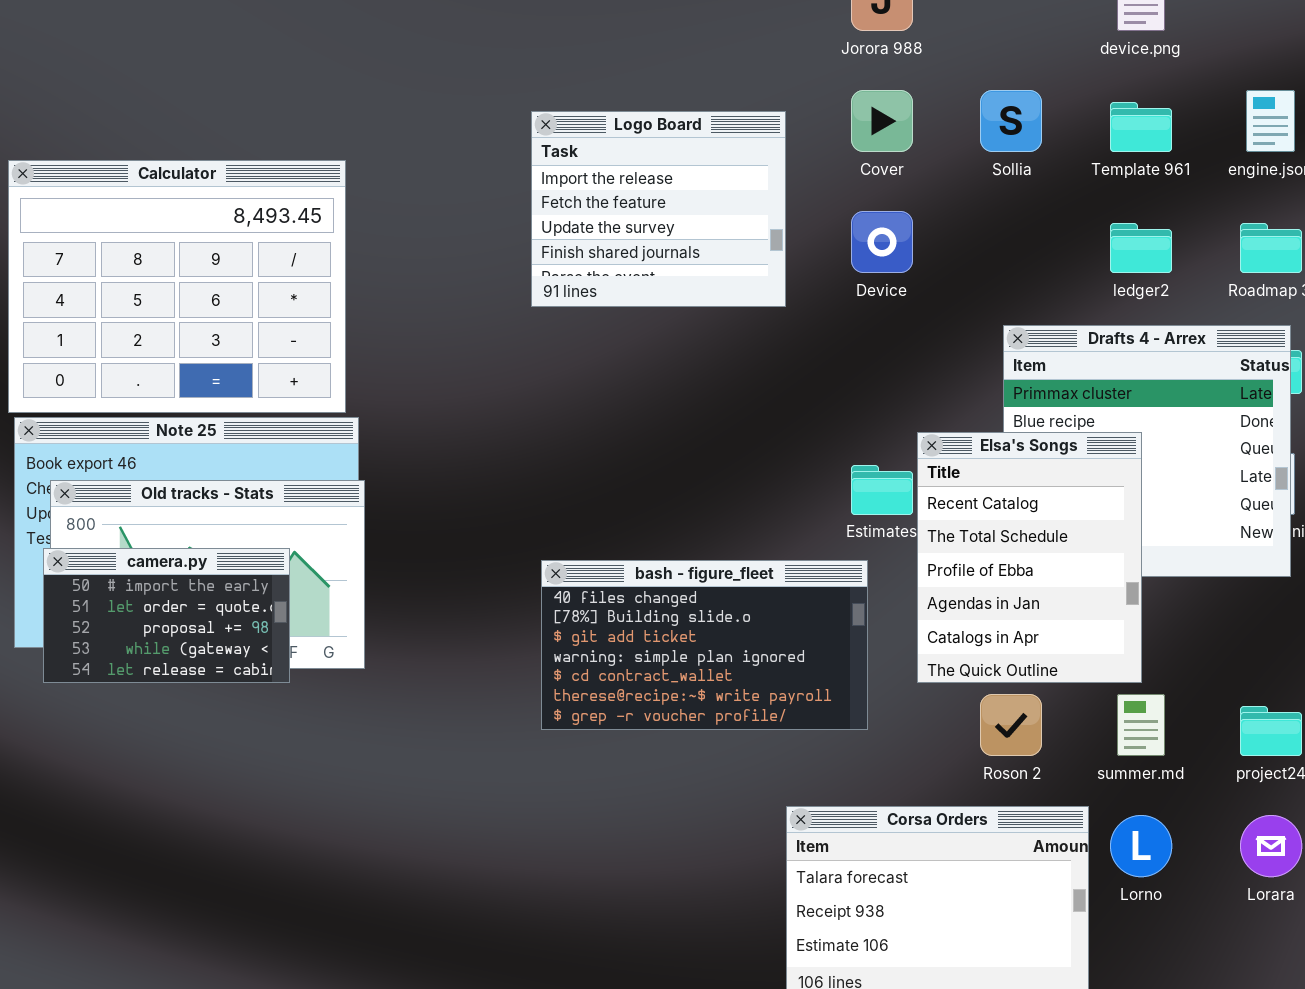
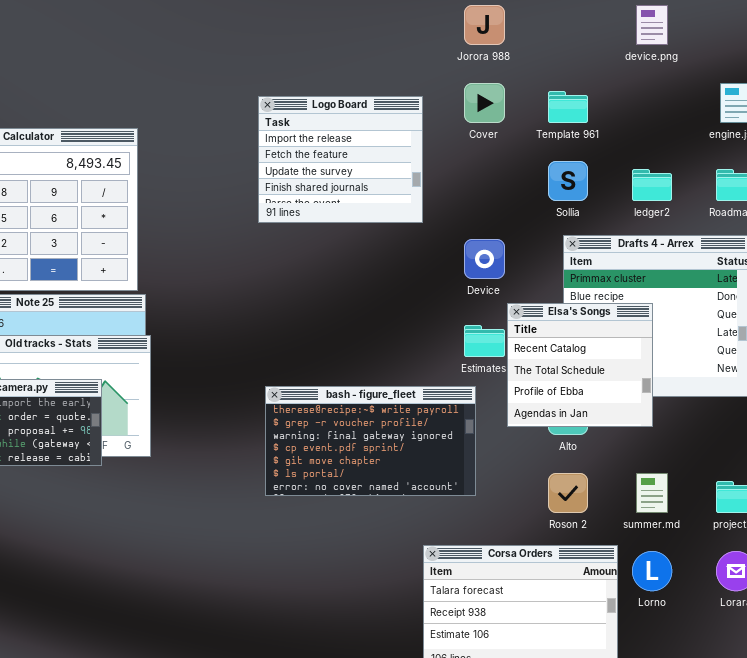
Sollia: [980,90,1042,152] -> [548,161,588,201], moved
Template 961: [1110,102,1172,152] -> [548,91,588,123], moved
Device: [851,211,913,273] -> [464,239,505,279], moved
Elsa's Songs: [917,432,1142,683] -> [507,303,653,427], resized
bash - figure_fleet: [541,560,868,730] -> [265,386,476,496], scrolled down 5 rows

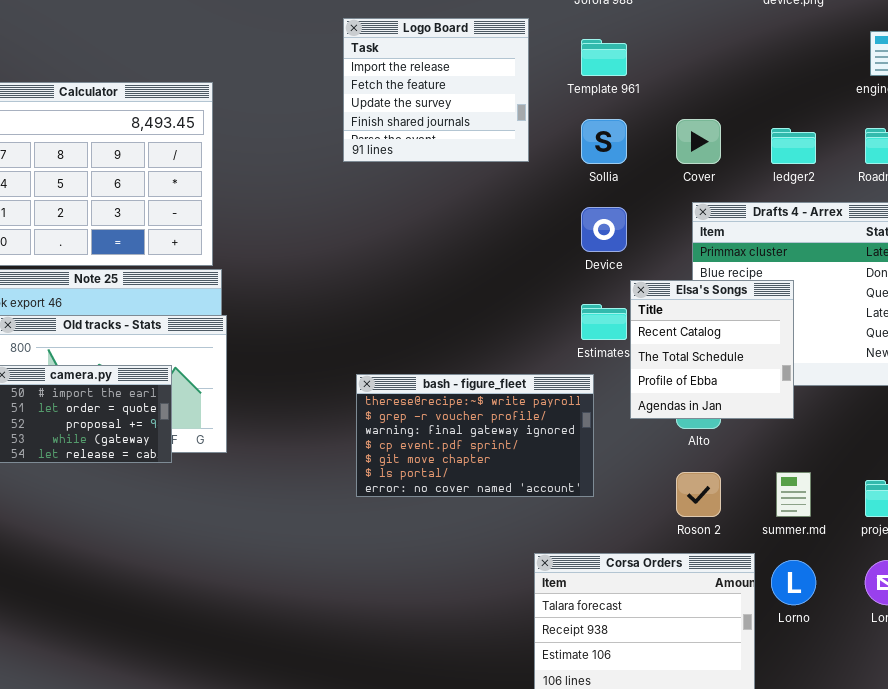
Cover: [464,83,505,123] -> [676,119,721,164], moved
Template 961: [548,91,588,123] -> [581,39,627,76], moved
Logo Board: [258,96,423,223] -> [343,18,529,162], moved
Sollia: [548,161,588,201] -> [581,119,627,164], moved

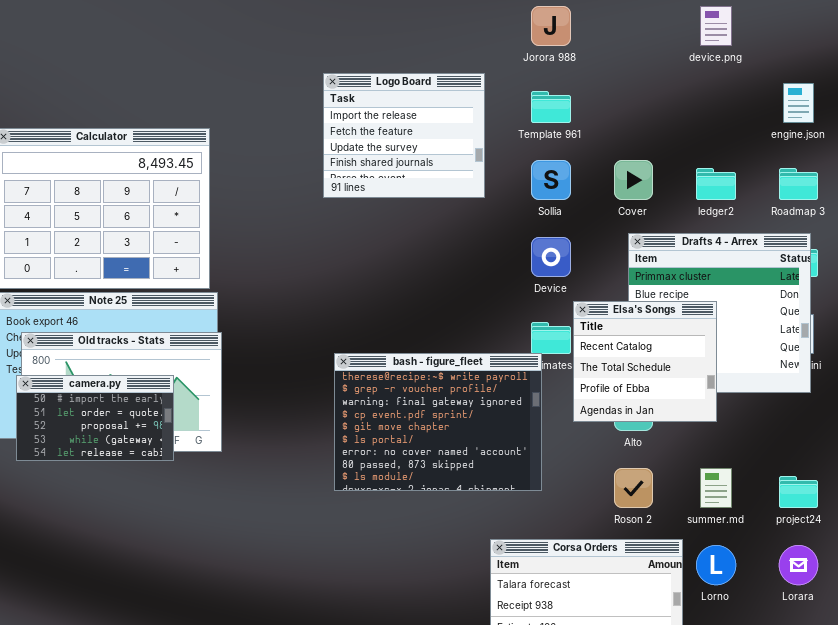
bash - figure_fleet: [356,374,594,497] -> [334,353,542,491], resized

